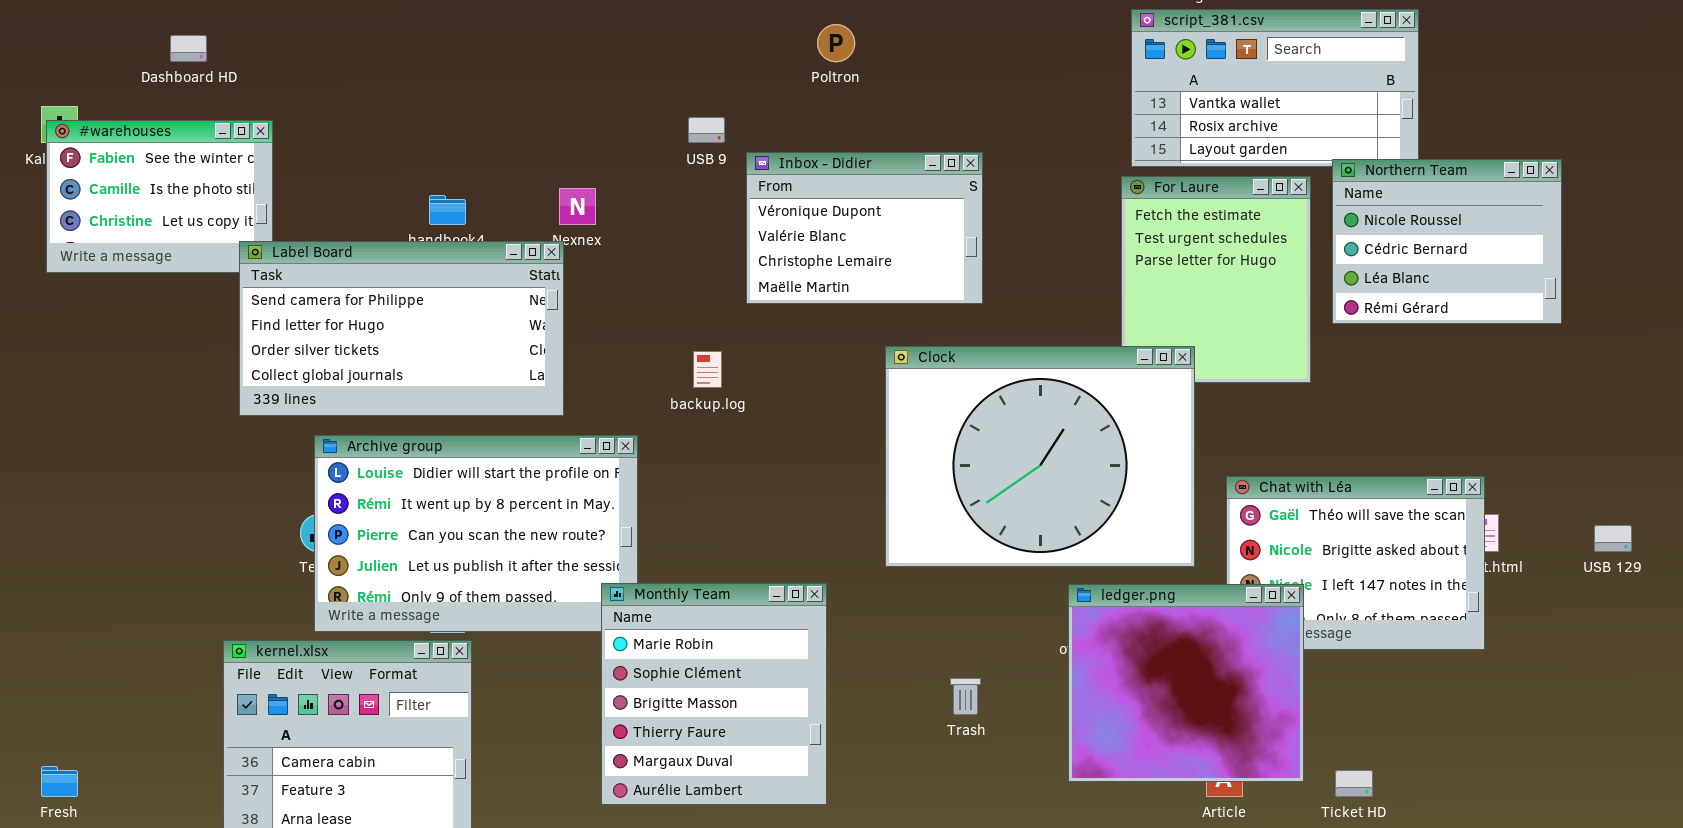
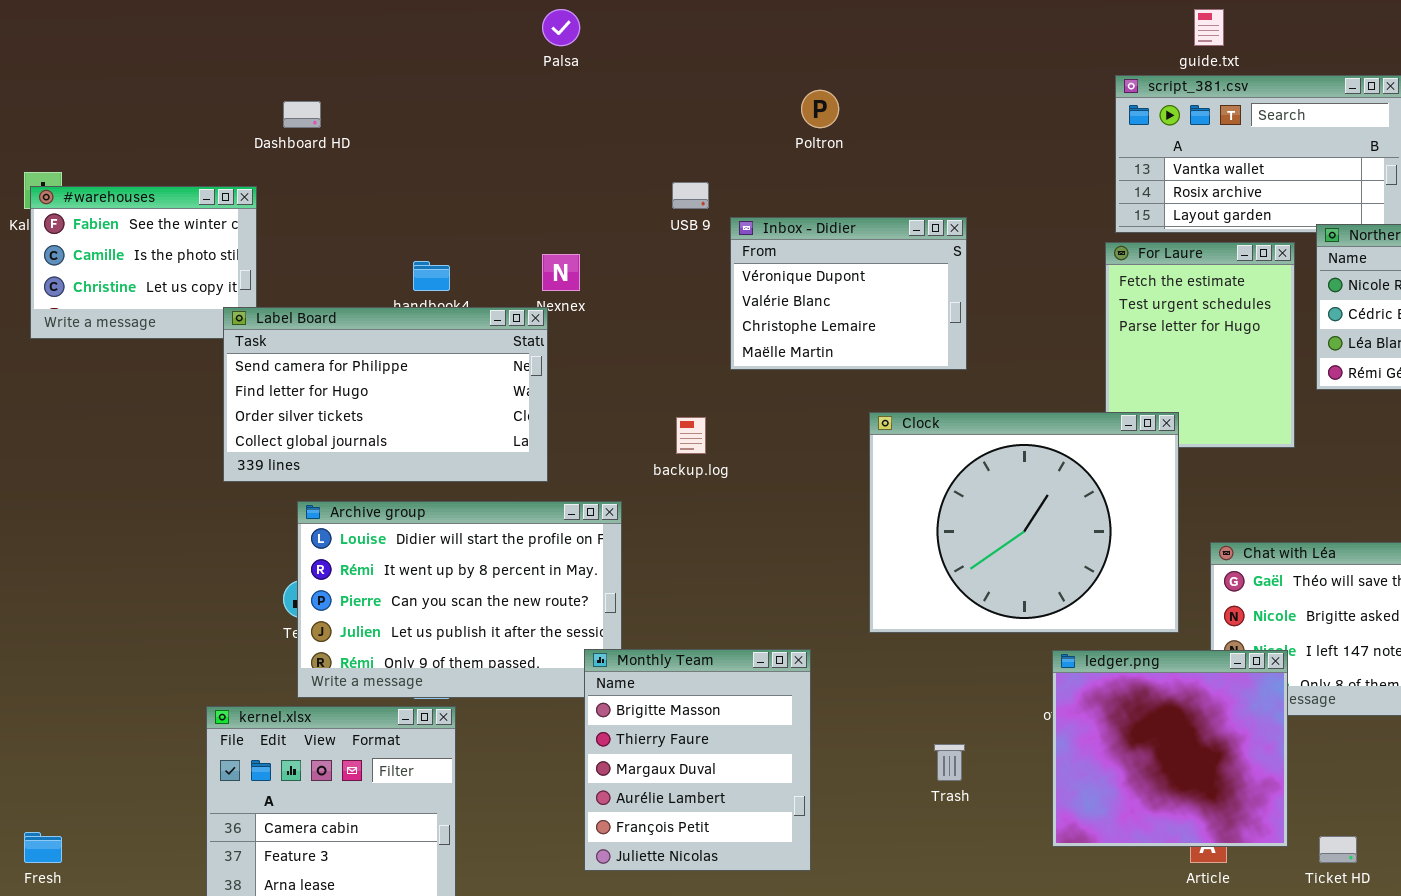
Dashboard HD: [170,35,207,62] -> [283,101,321,128], moved
Monthly Team: [601,583,827,805] -> [584,649,811,871], scrolled down 2 rows

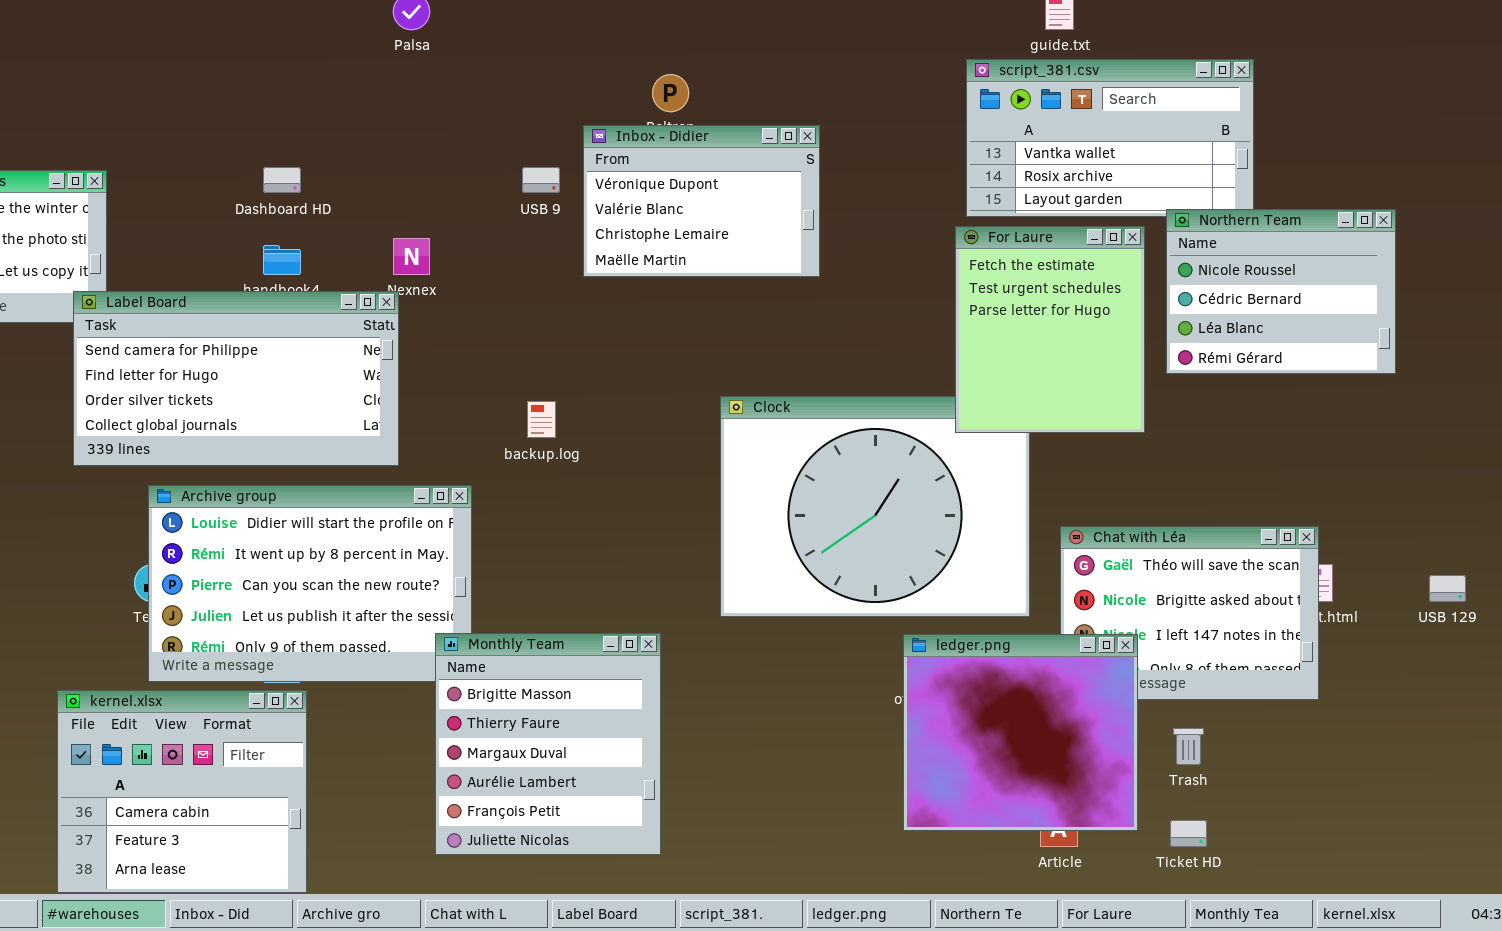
Dashboard HD: [283,101,321,128] -> [263,167,301,193], moved
Inbox - Didier: [730,217,967,370] -> [583,125,820,277], moved
For Laure: [1105,242,1295,448] -> [955,226,1145,433], raised
Trash: [934,744,965,781] -> [1173,728,1204,765], moved

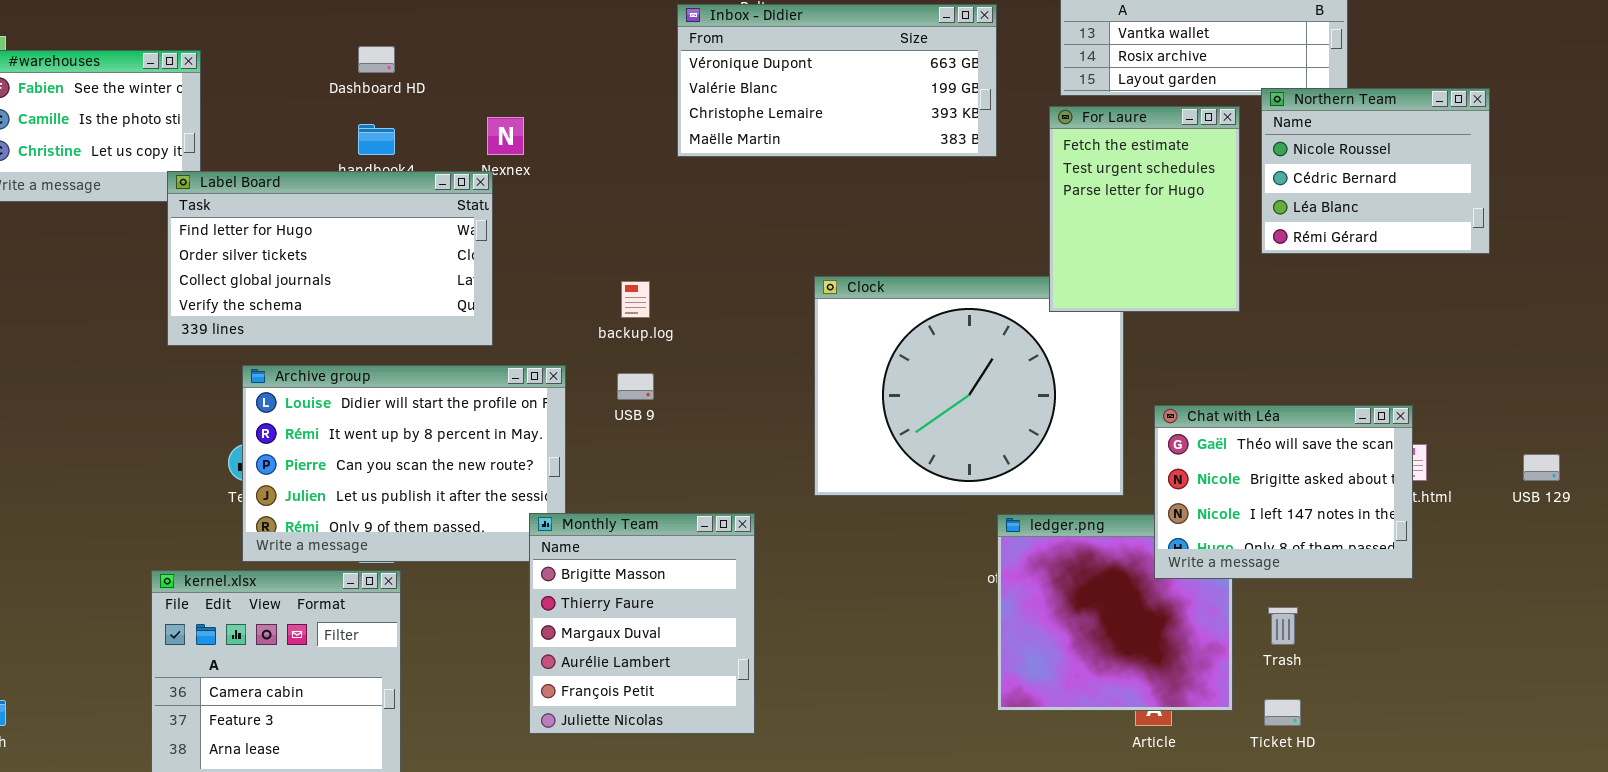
Inbox - Didier: [583,125,820,277] -> [677,4,997,157], resized
USB 9: [522,167,560,193] -> [617,373,654,400], moved
Label Board: [73,291,399,466] -> [167,171,493,346], scrolled down 1 row
Chat with Léa: [1060,526,1319,700] -> [1154,405,1413,579], raised

